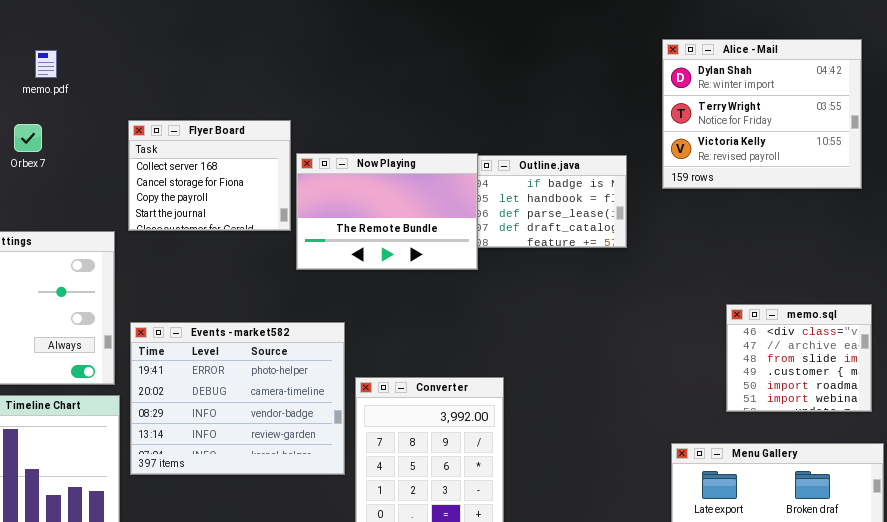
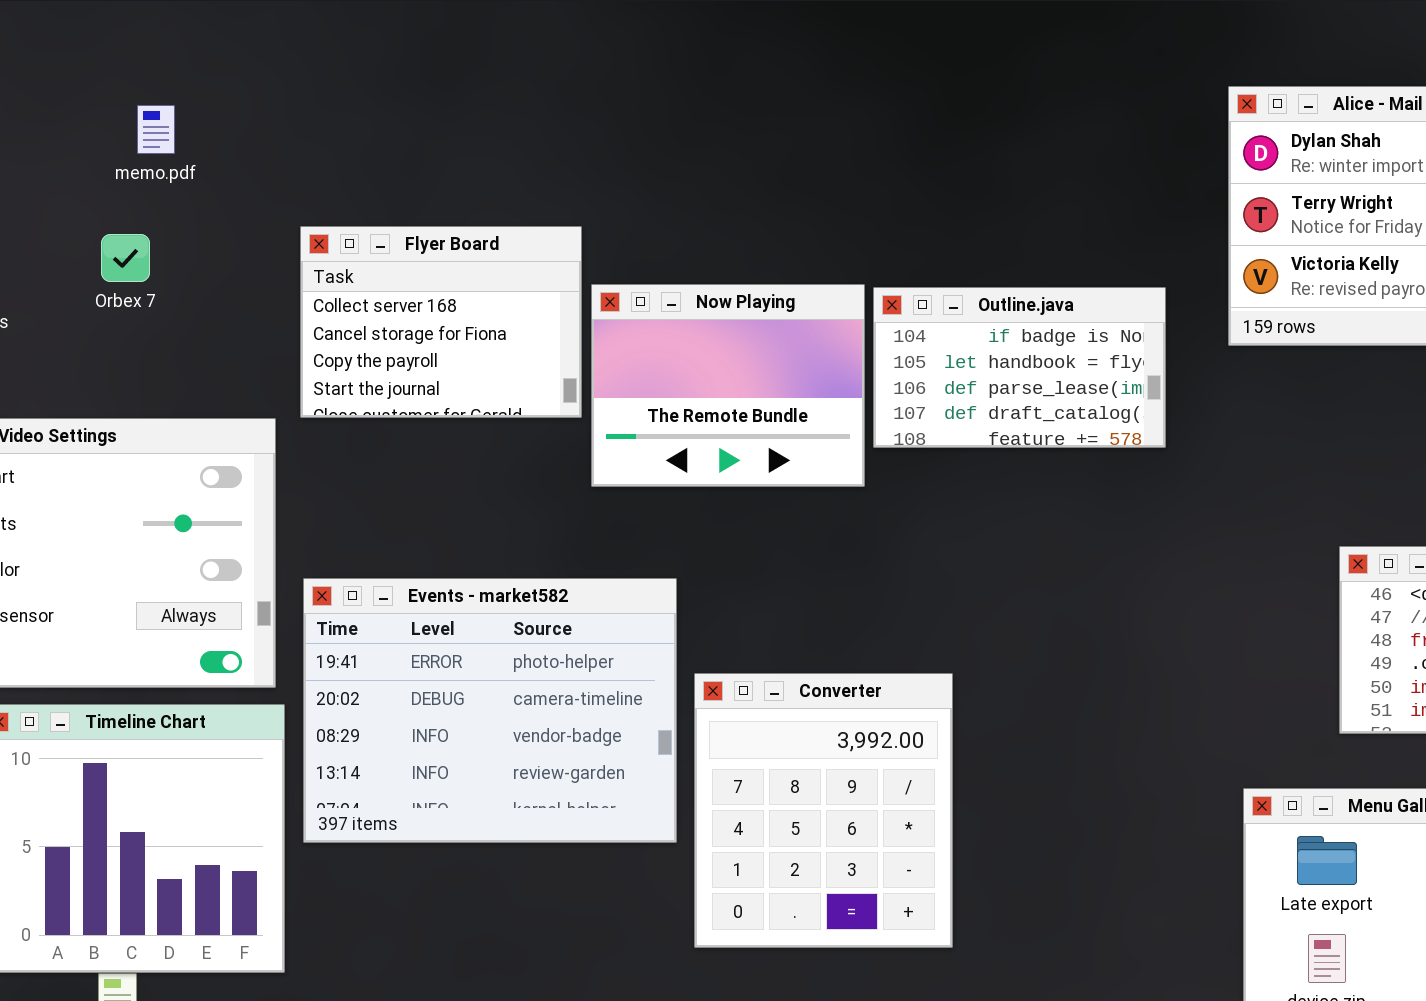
Now Playing: [296,153,478,270] -> [591,284,865,487], resized

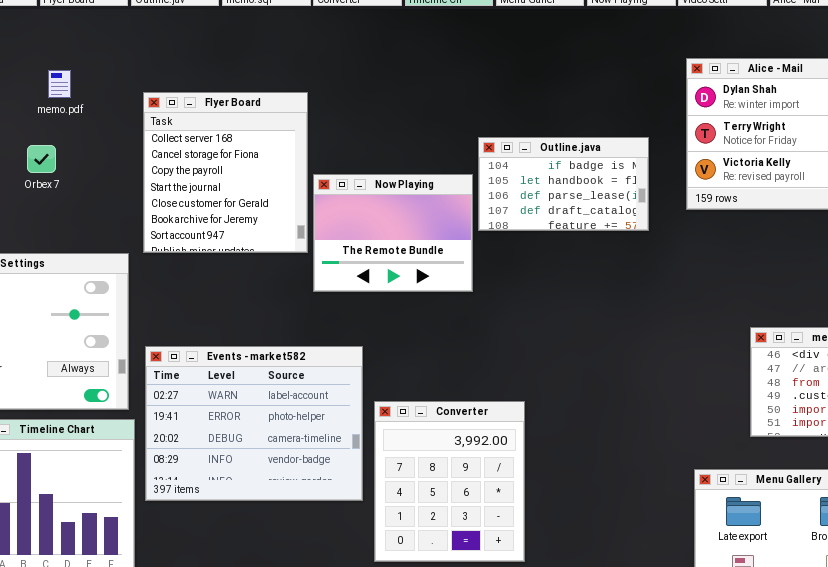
Flyer Board: [300,226,582,418] -> [143,92,308,253], resized
Outline.java: [873,287,1166,448] -> [478,137,649,231], moved
Events - market582: [303,578,677,843] -> [145,346,363,501], scrolled up 1 row

